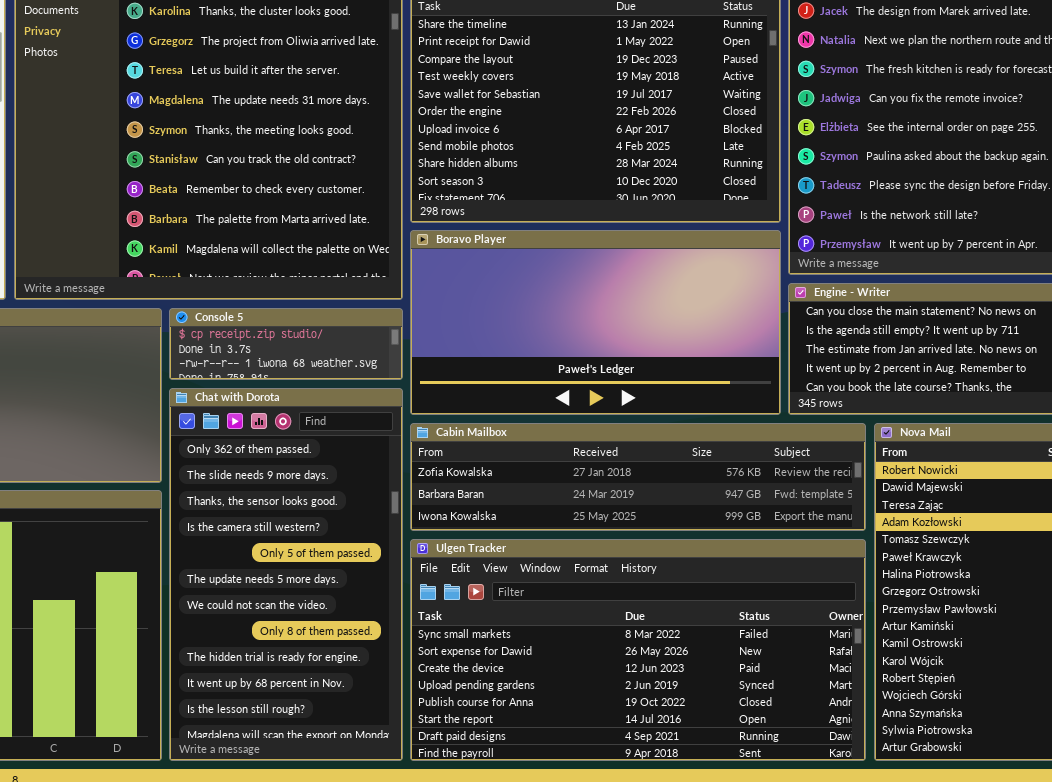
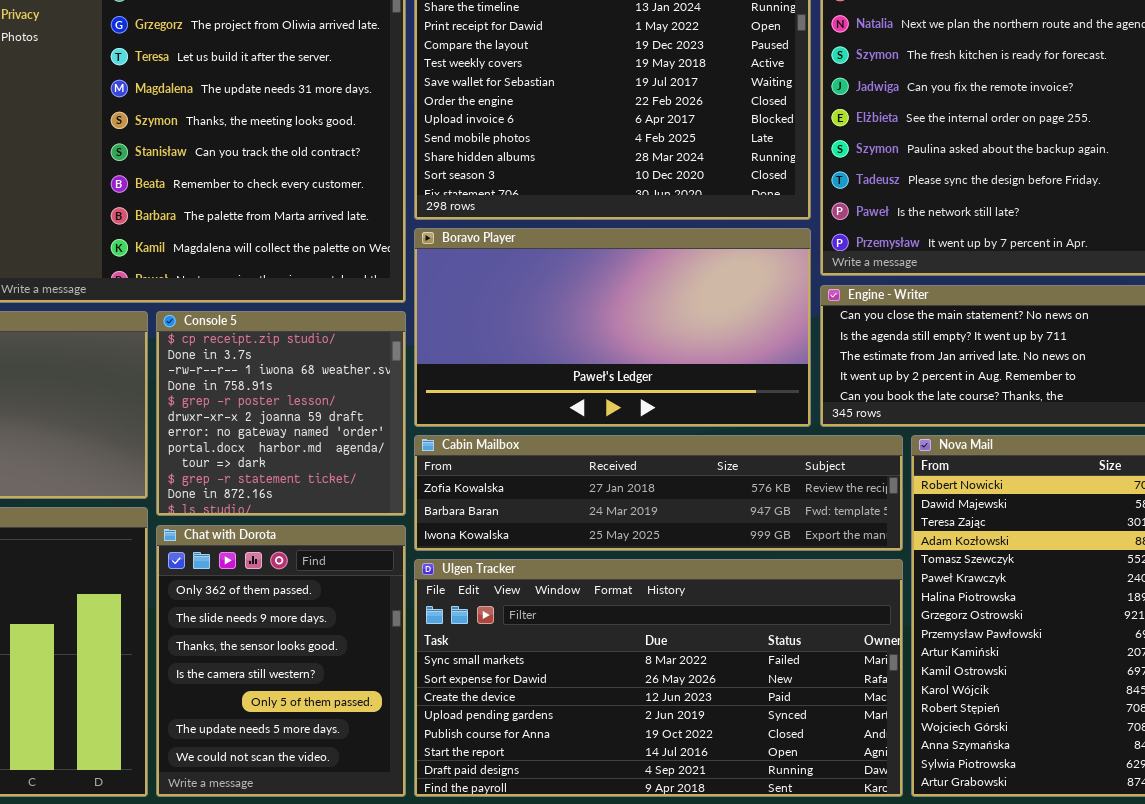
Console 5: [169,308,403,380] -> [156,311,406,516], resized
Chat with Dorota: [169,388,403,761] -> [156,525,406,797], resized

